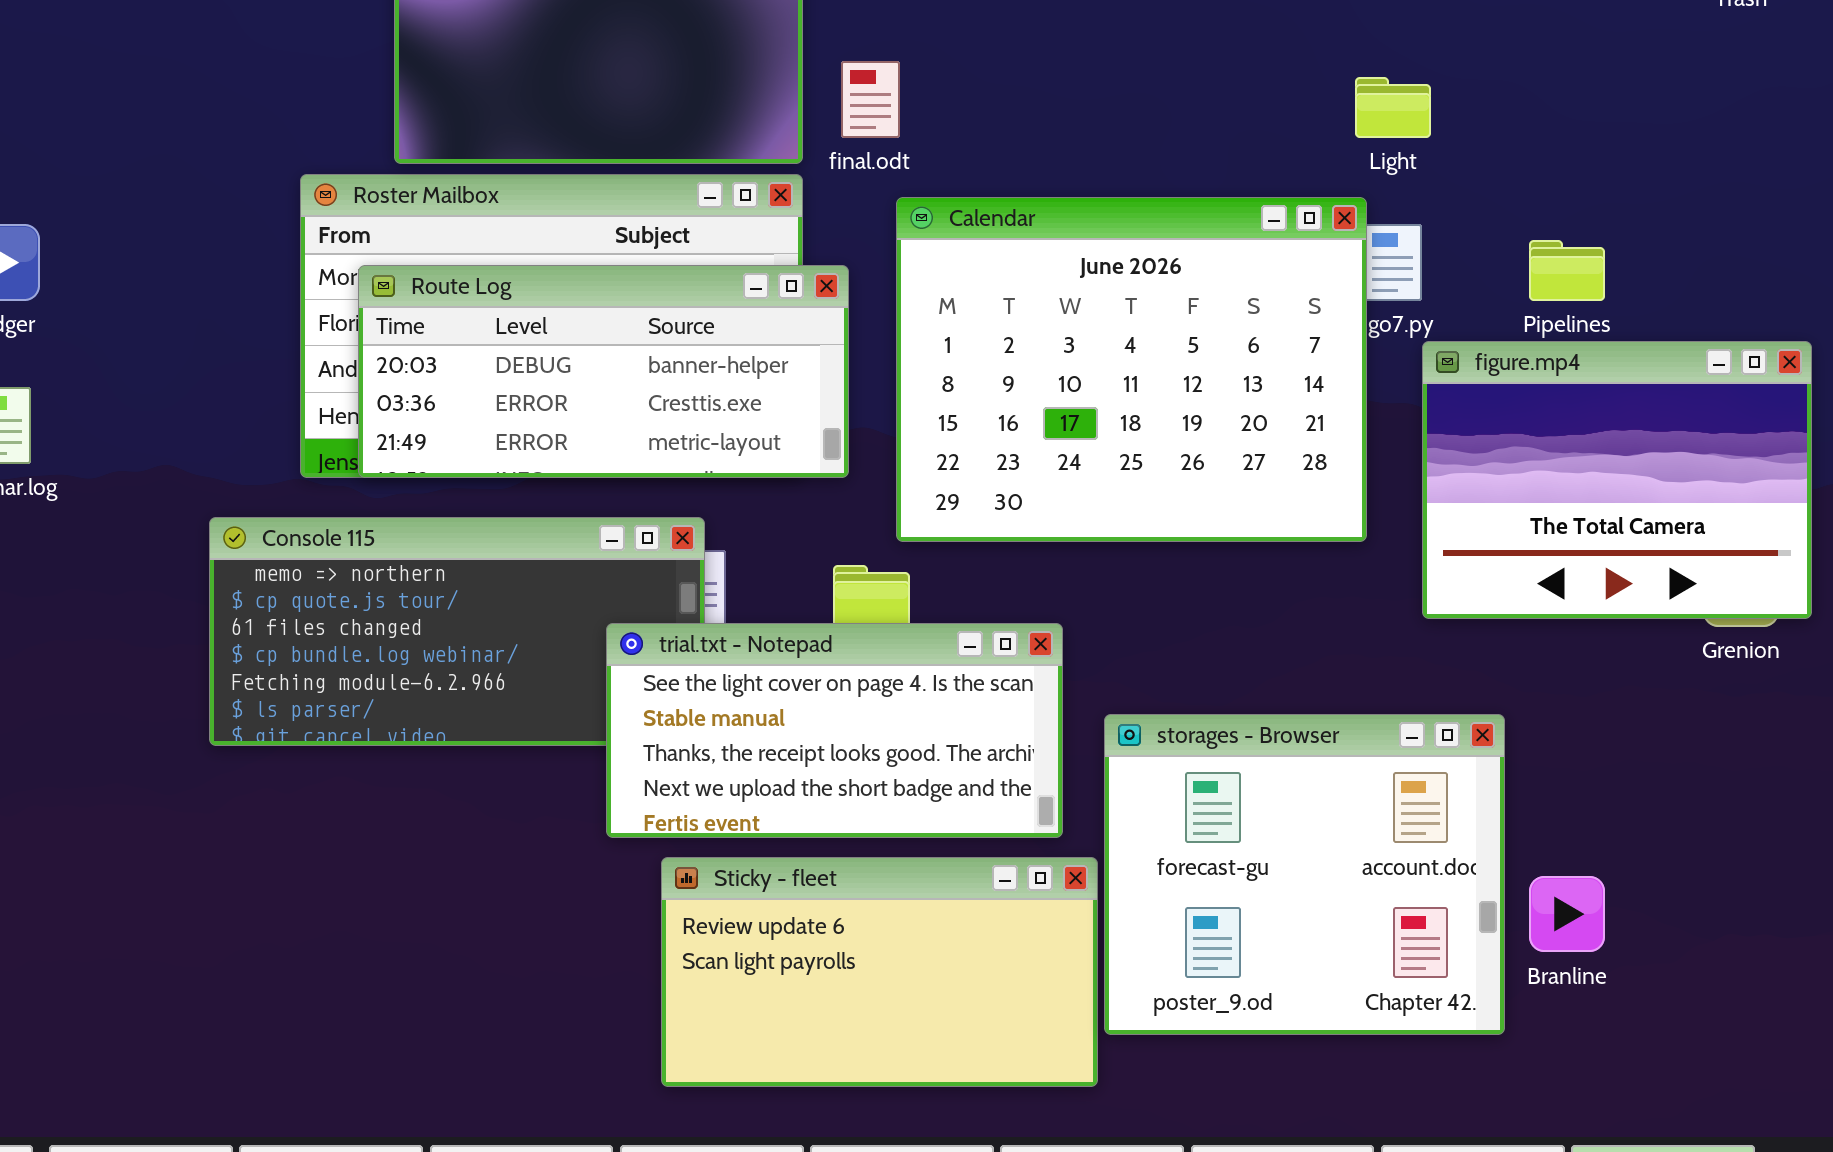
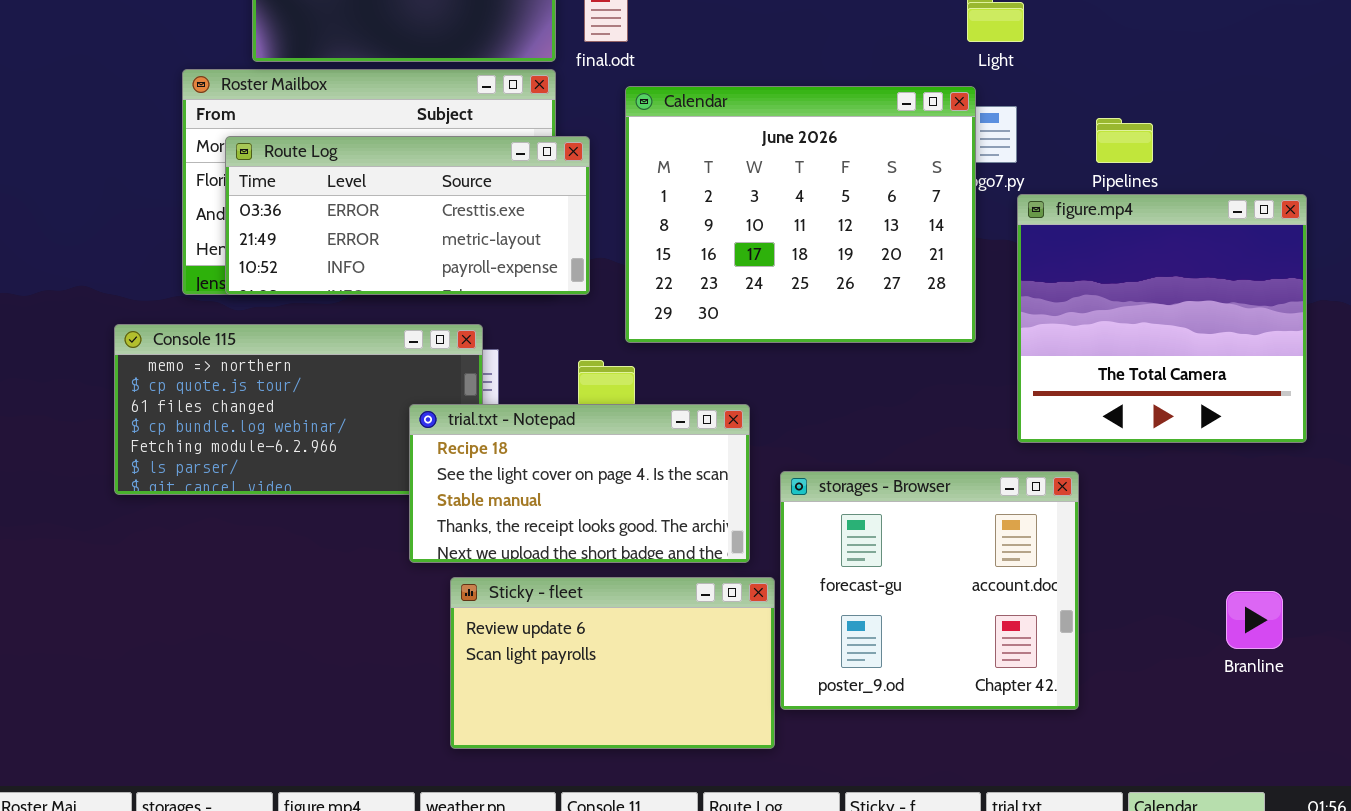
Route Log: [358,265,849,478] -> [225,136,590,295], scrolled down 1 row
figure.mp4: [1422,341,1812,619] -> [1017,194,1307,443], resized
trial.txt - Notepad: [606,623,1063,838] -> [409,404,750,563], scrolled up 1 row
Branline: [1529,876,1605,952] -> [1226,591,1283,649], moved

